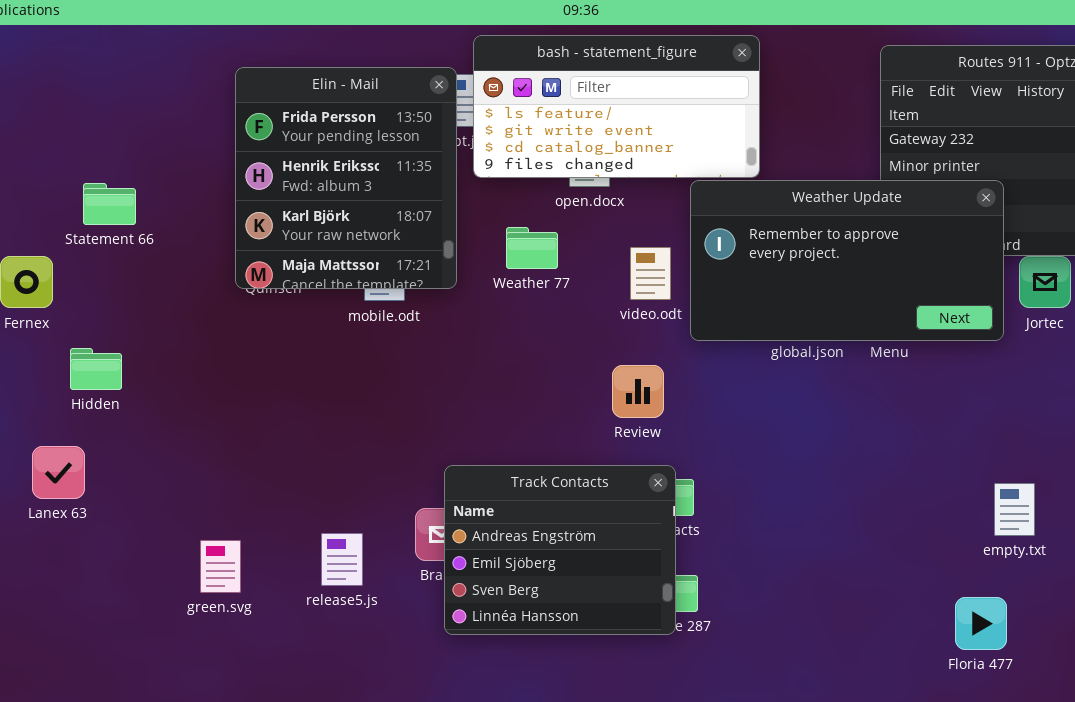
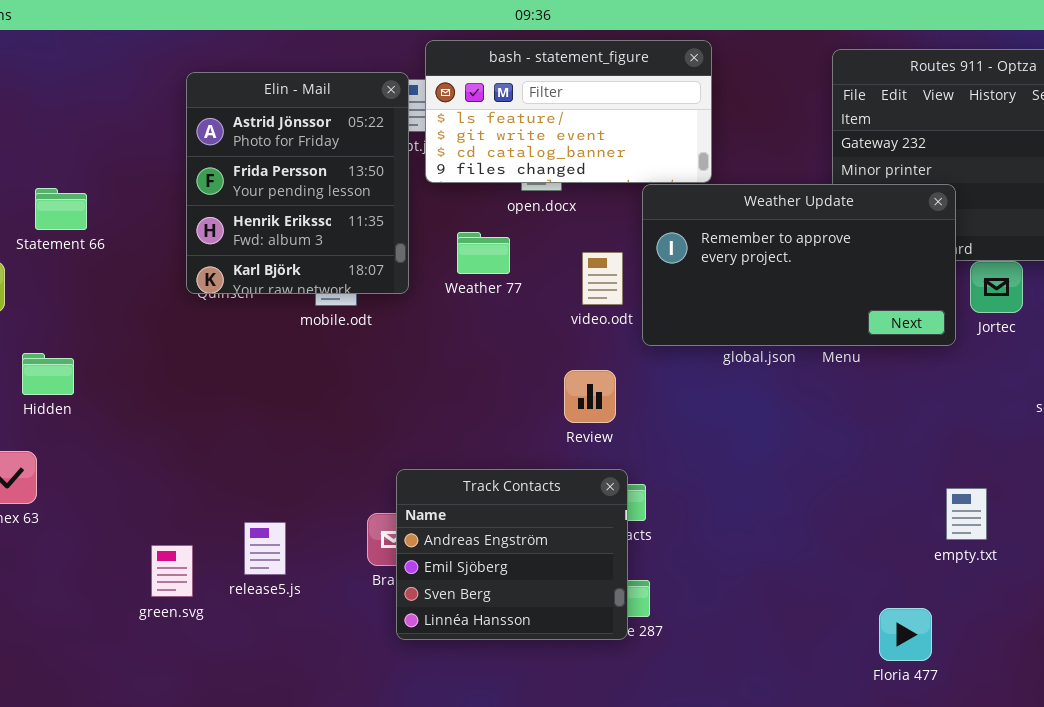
Elin - Mail: [235,67,457,289] -> [186,72,409,294], scrolled up 1 row
release5.js: [321,533,363,586] -> [244,522,286,575], moved
Floria 477: [955,597,1007,650] -> [879,608,932,661], moved

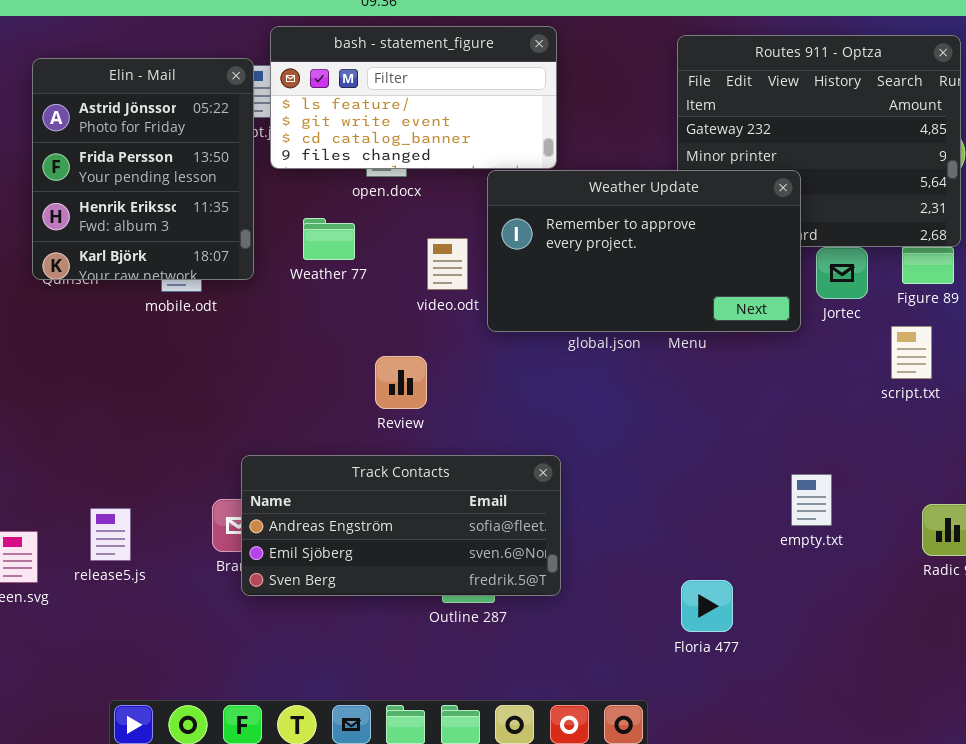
Review: [564,370,616,423] -> [375,356,427,409], moved
Track Contacts: [396,469,628,640] -> [241,455,561,596], resized
Floria 477: [879,608,932,661] -> [681,580,733,632], moved

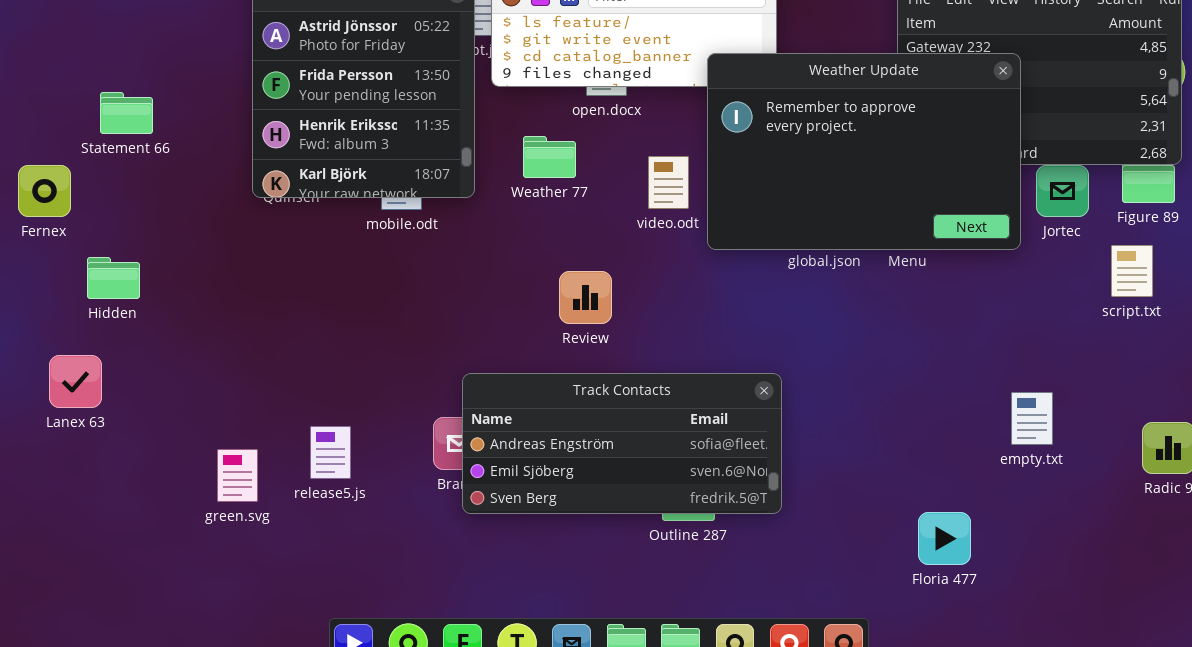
Weather Update: [487,170,801,332] -> [707,53,1021,250], resized
Review: [375,356,427,409] -> [559,271,612,324], moved
Floria 477: [681,580,733,632] -> [918,512,971,565], moved

